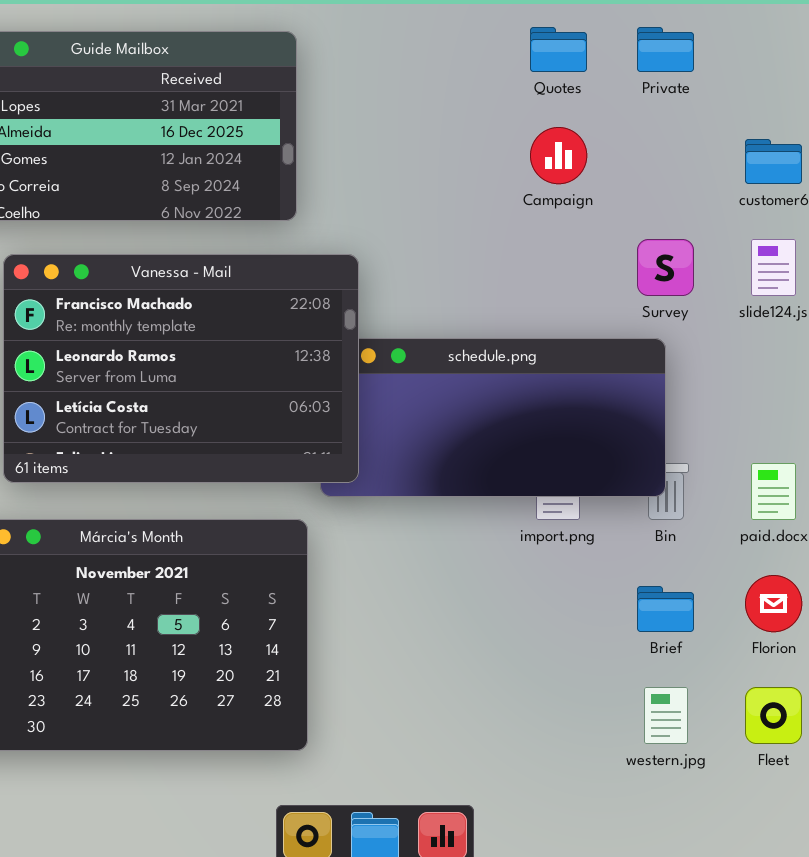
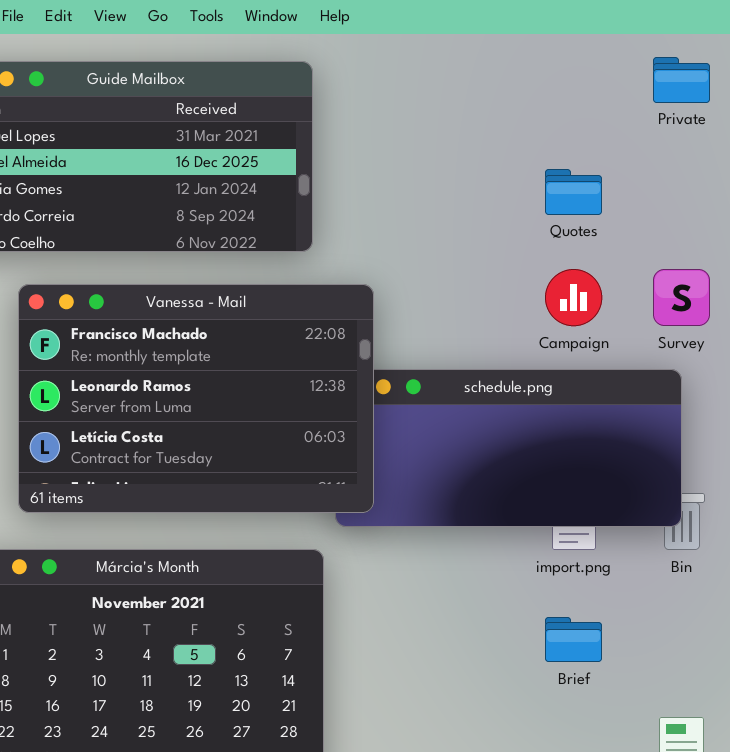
Quotes: [530,27,587,72] -> [545,169,602,215], moved
Campaign: [530,127,587,184] -> [545,269,602,326], moved
Brief: [637,586,694,632] -> [545,617,602,662], moved

